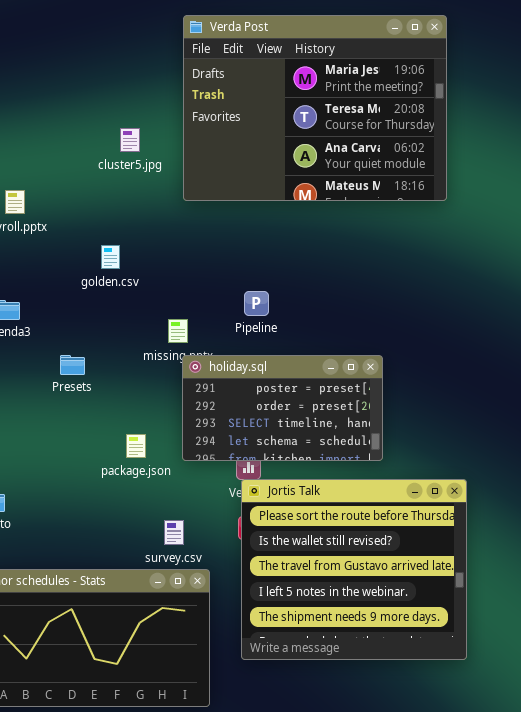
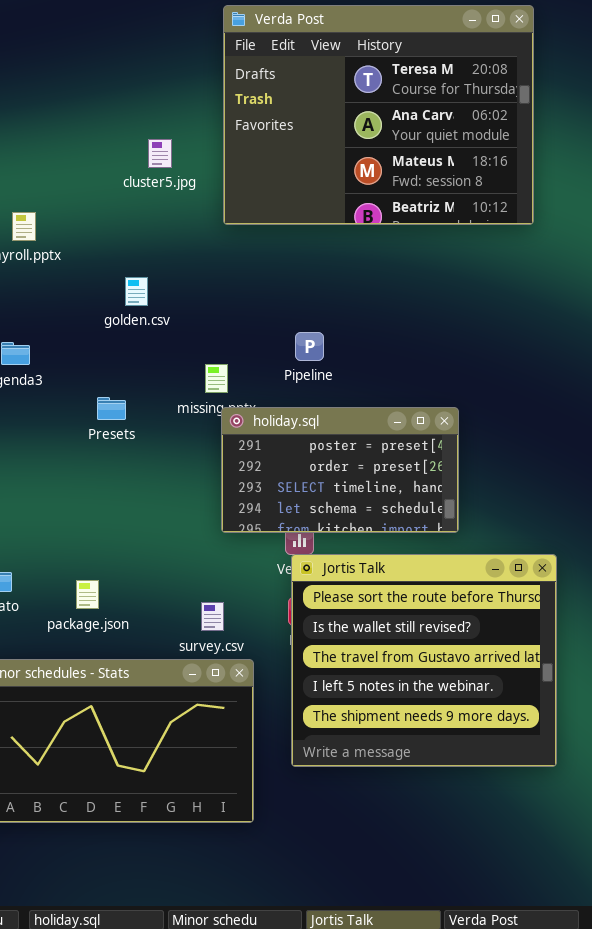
Verda Post: [183,15,447,201] -> [223,5,534,225], scrolled down 1 row
Presets: [60,355,85,375] -> [97,397,126,420], moved
package.json: [126,434,146,458] -> [76,580,99,609], moved

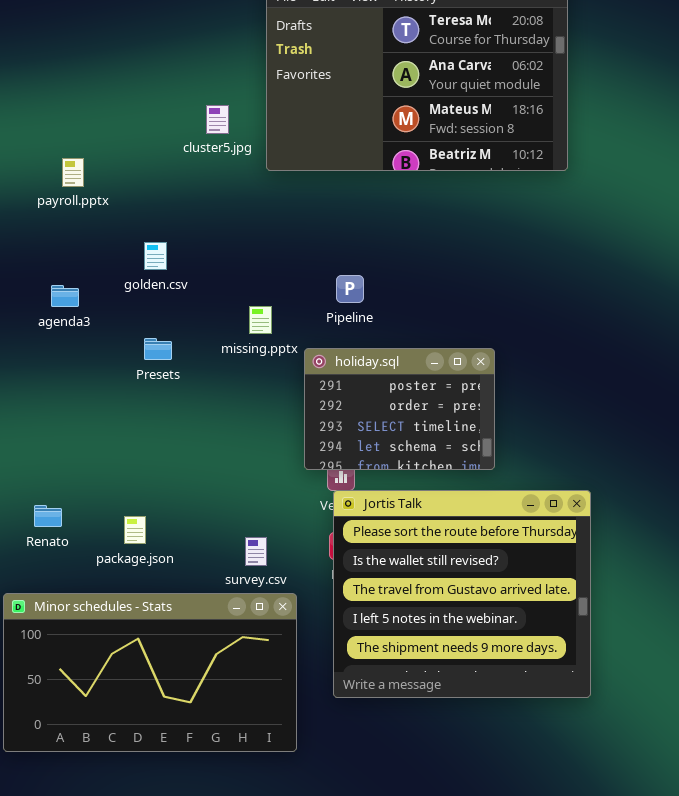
cluster5.jpg: [148,139,172,168] -> [206,105,229,134], moved
golden.csv: [125,277,148,306] -> [144,242,167,270], moved
holiday.sql: [221,407,459,533] -> [304,348,495,470], resized

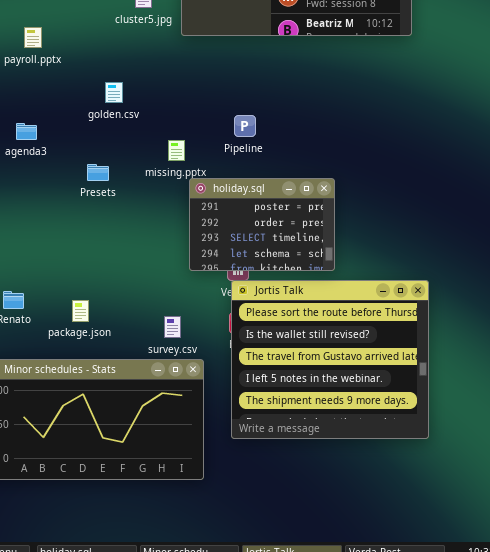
golden.csv: [144,242,167,270] -> [105,82,123,103], moved
holiday.sql: [304,348,495,470] -> [189,178,335,271], moved

